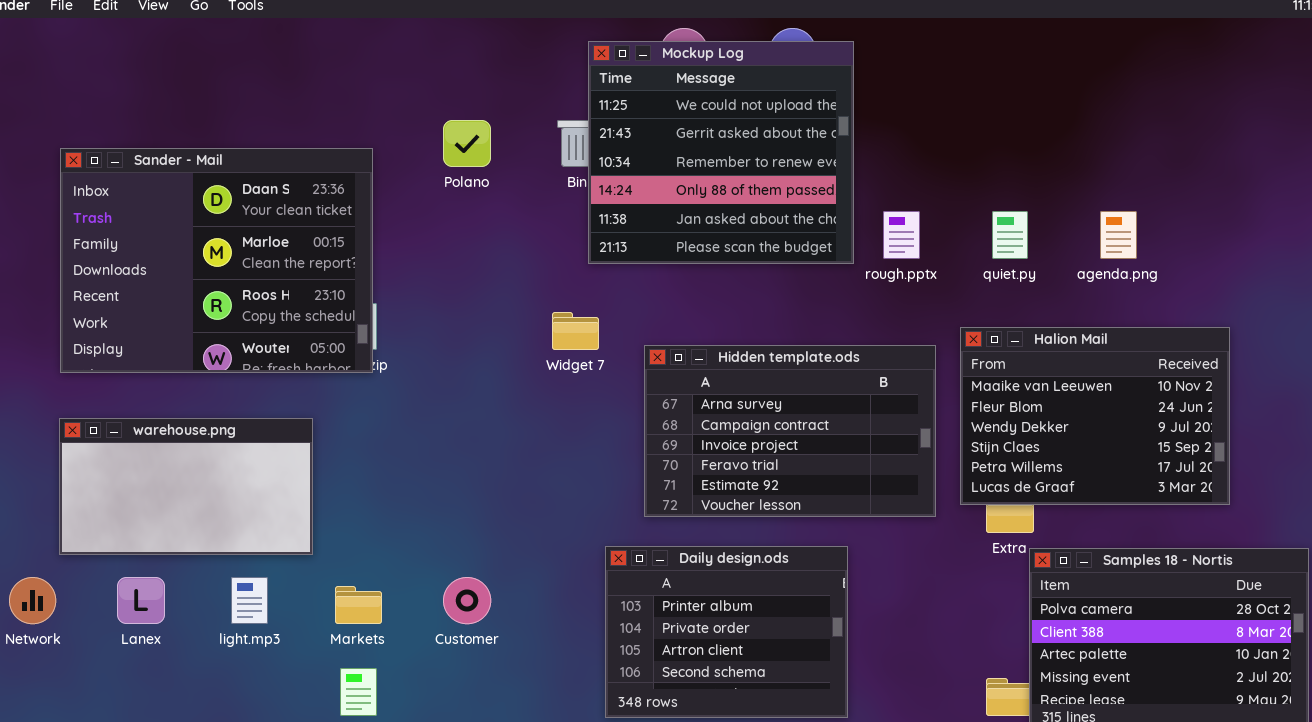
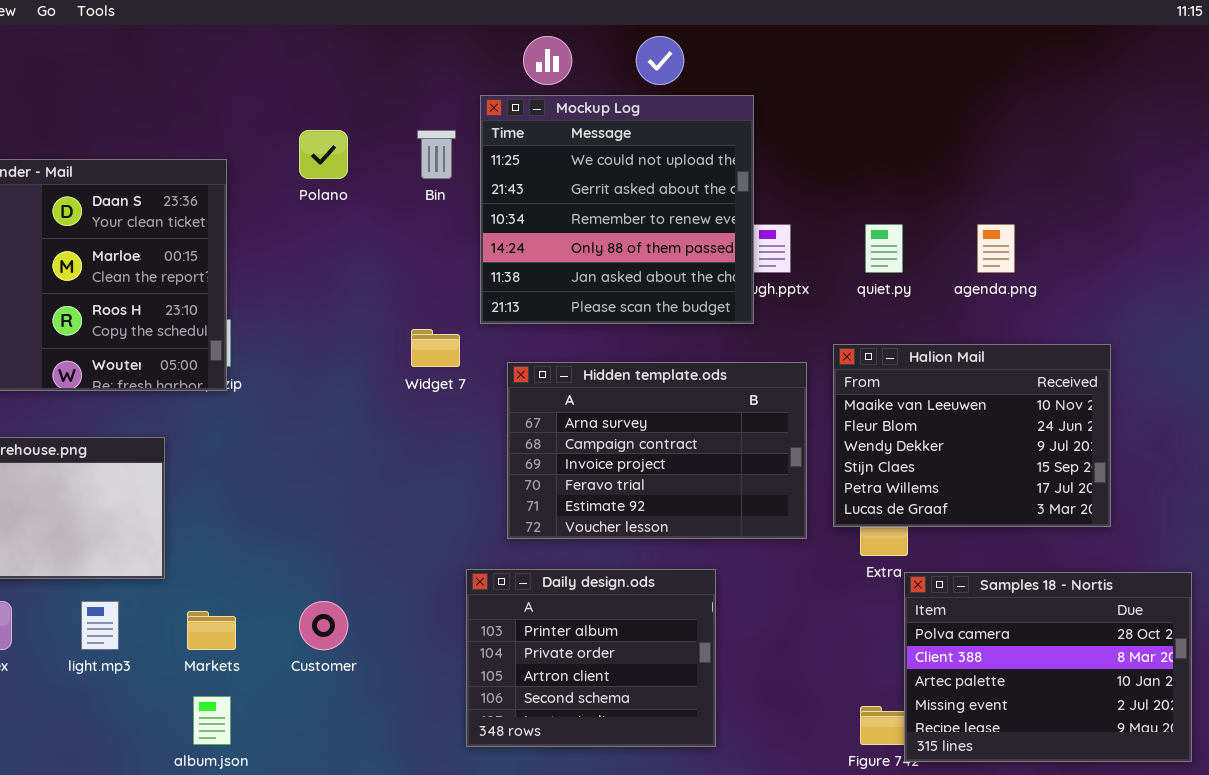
Mockup Log: [588,41,854,264] -> [480,95,754,324], moved

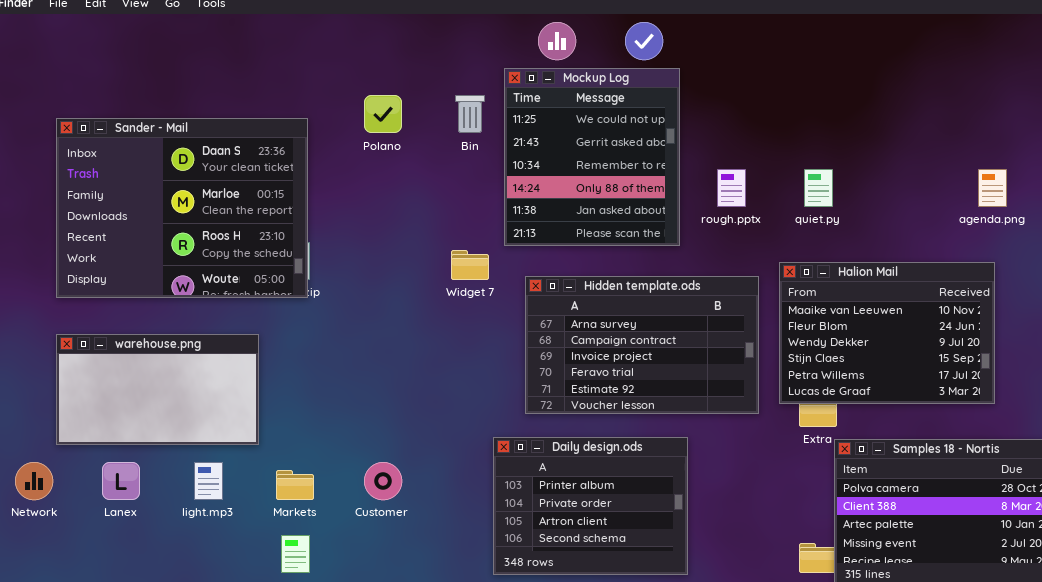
Mockup Log: [480,95,754,324] -> [504,68,680,246], resized
agenda.png: [977,224,1015,273] -> [978,169,1007,207], moved

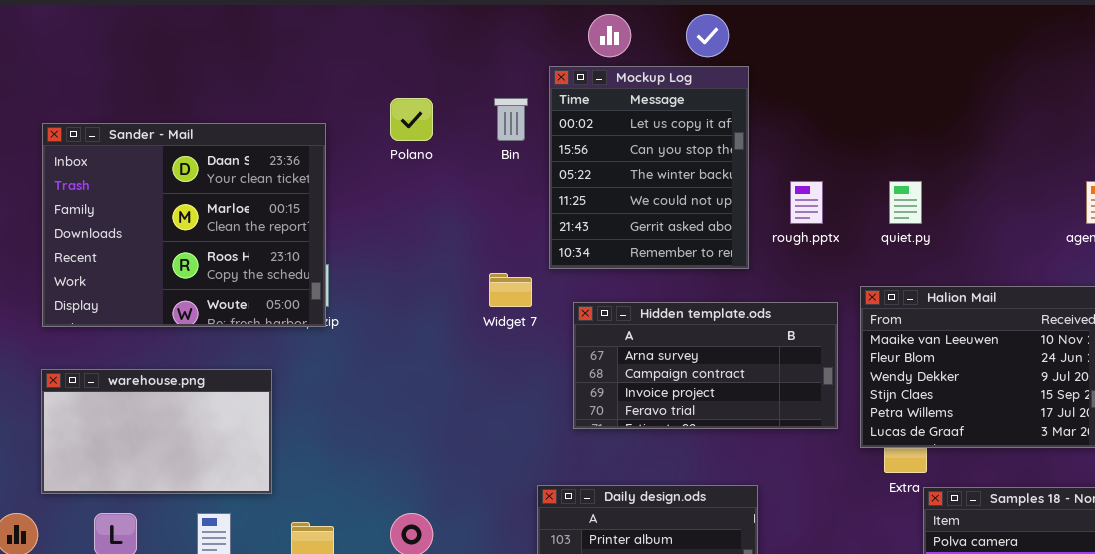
Mockup Log: [504,68,680,246] -> [549,66,749,269], scrolled up 3 rows
Hidden template.ods: [525,276,759,414] -> [573,302,838,429], resized

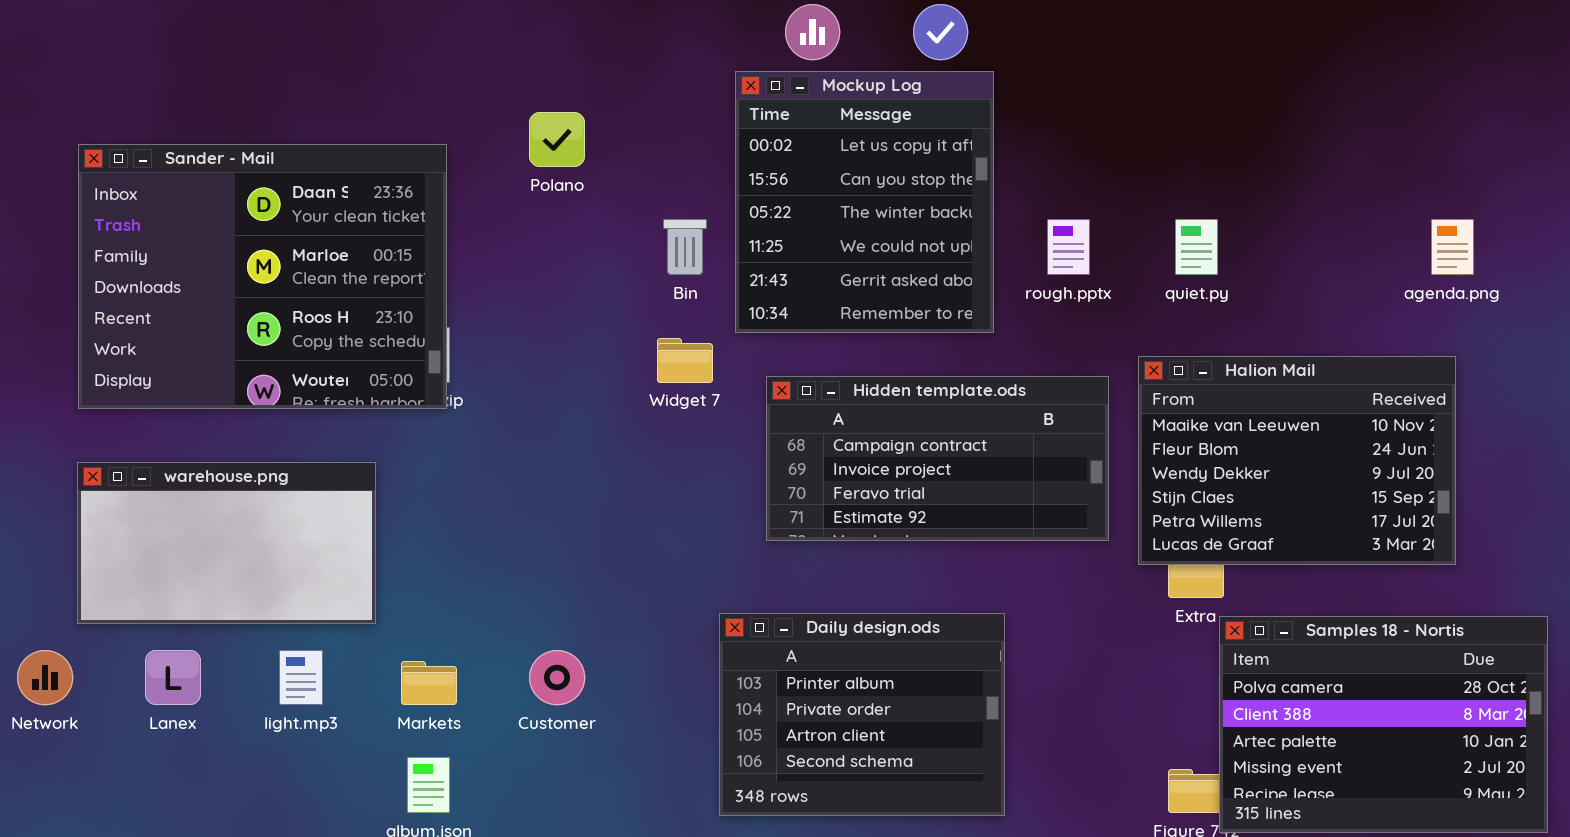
Bin: [494,98,528,141] -> [663,219,707,275], moved
Hidden template.ods: [573,302,838,429] -> [766,376,1109,541], scrolled down 1 row

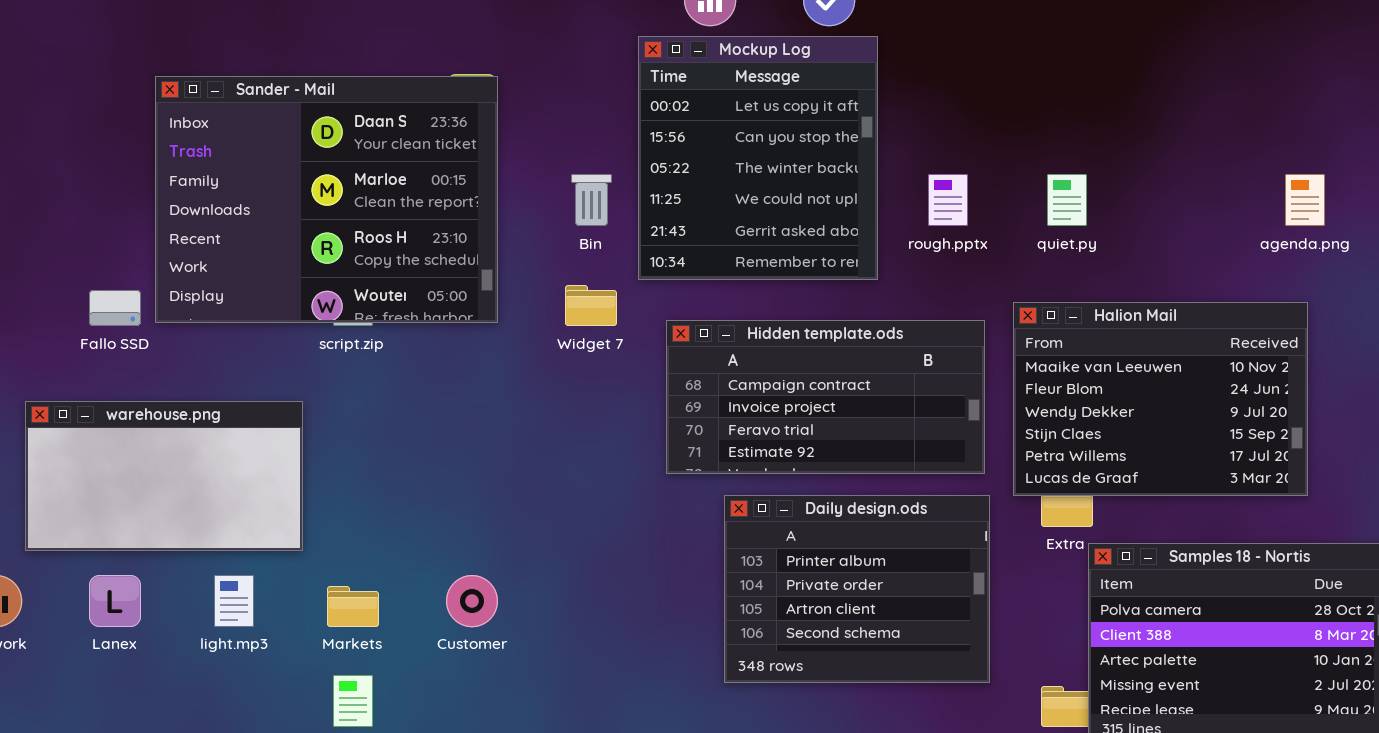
Sander - Mail: [78,144,447,409] -> [155,76,498,323], moved
Daily design.ods: [719,613,1005,816] -> [724,495,990,683], moved

